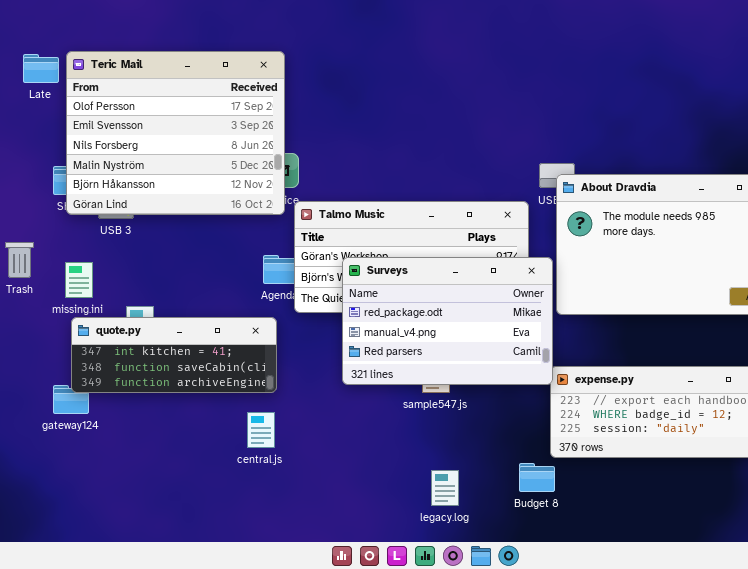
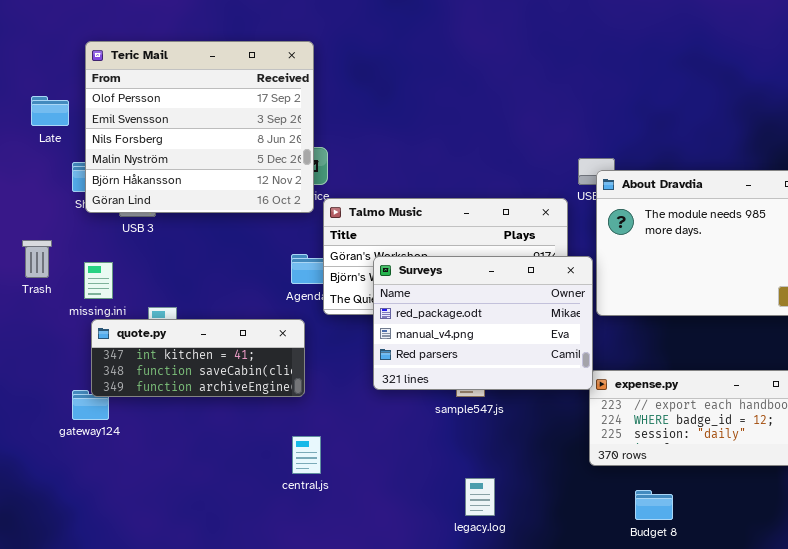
Late: [23,54,59,83] -> [31,96,69,126], moved
central.js: [247,412,275,448] -> [292,436,321,474], moved
Budget 8: [519,463,555,492] -> [635,490,673,520], moved

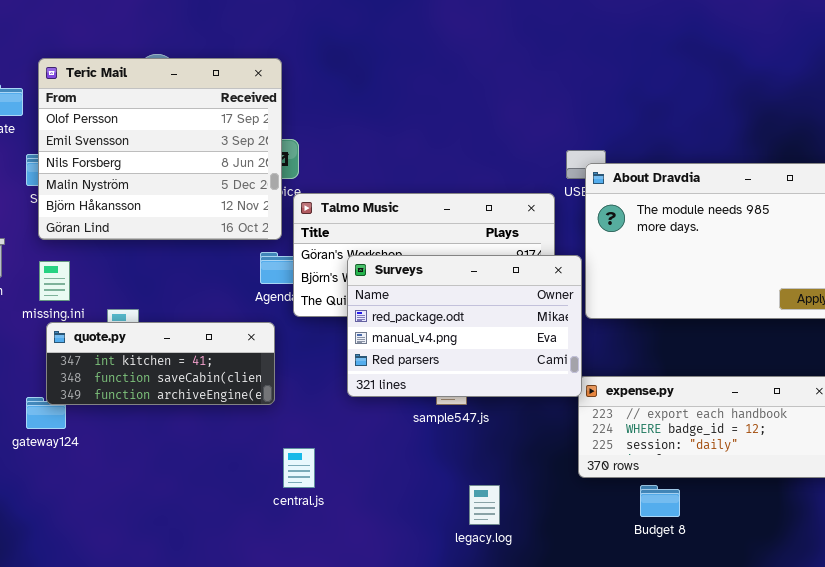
Teric Mail: [85,41,314,213] -> [38,58,282,240], moved
central.js: [292,436,321,474] -> [283,448,315,488], moved
legacy.log: [465,478,495,516] -> [469,485,500,525], moved
Budget 8: [635,490,673,520] -> [640,485,680,517], moved

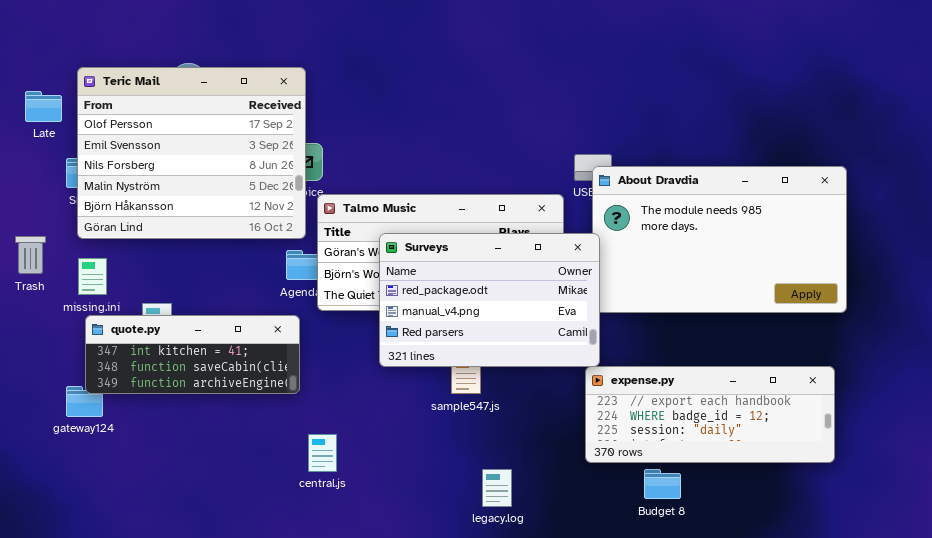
Surveys: [347,255,582,397] -> [379,233,600,367], moved

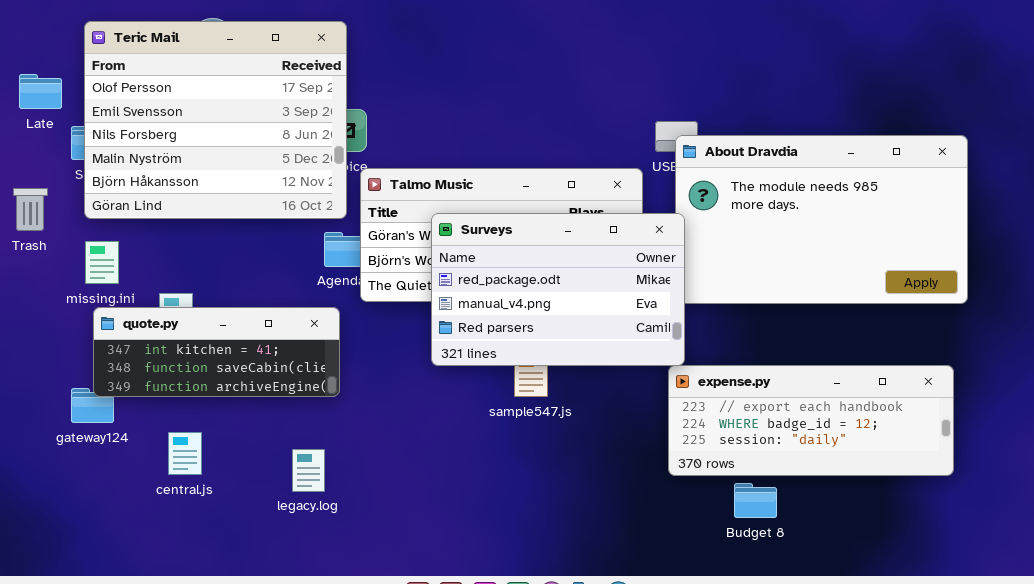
Late: [25,91,62,122] -> [19,74,62,109], moved
Trash: [15,236,46,274] -> [13,188,48,231], moved
central.js: [308,434,337,472] -> [168,432,202,475], moved
legacy.log: [482,469,512,507] -> [292,449,325,492], moved

